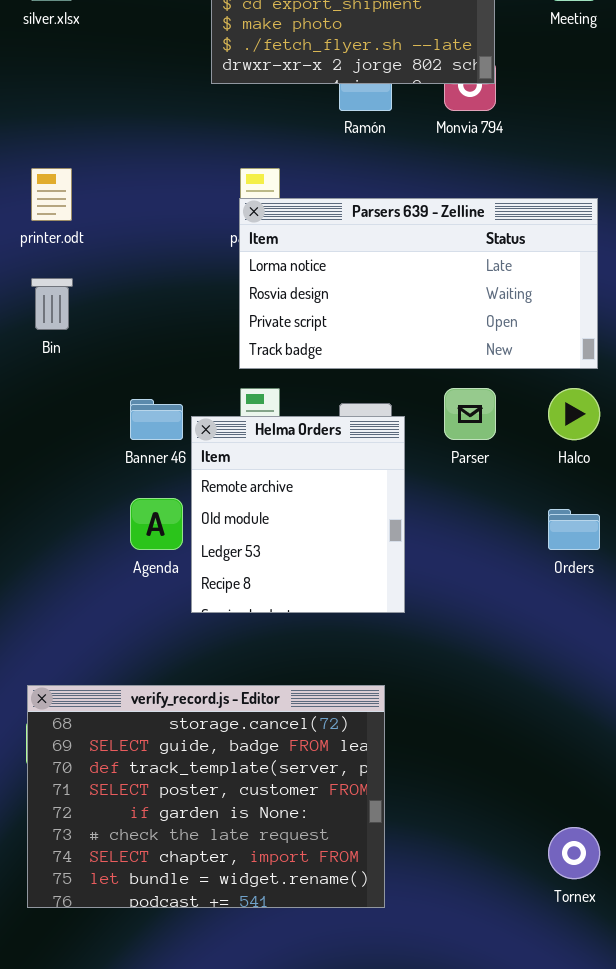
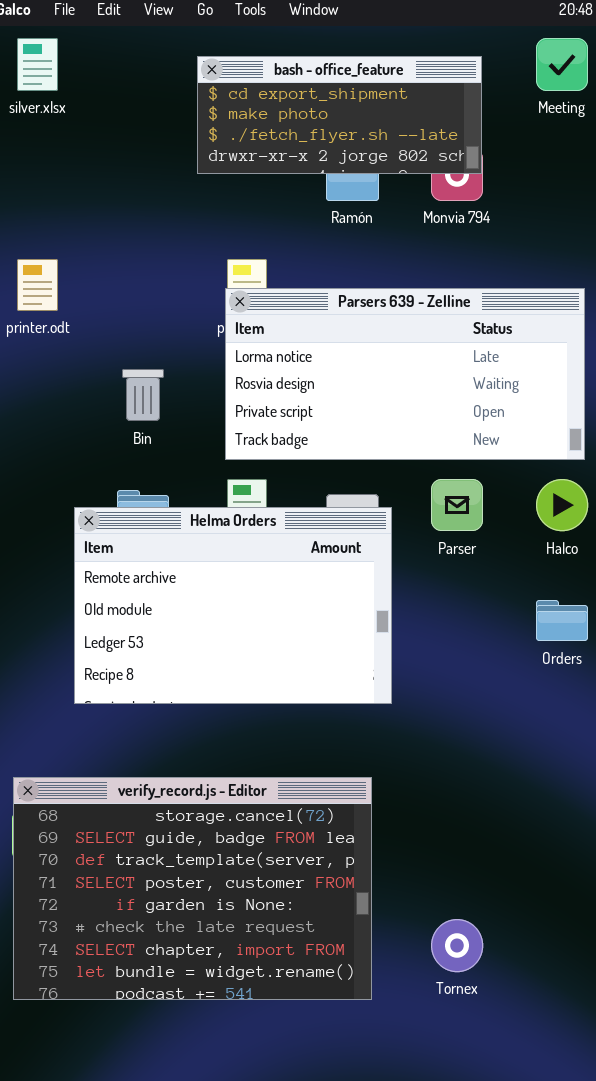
Bin: [31,278,73,330] -> [122,369,164,421], moved
Helma Orders: [191,416,405,613] -> [74,507,392,704], resized
Tornex: [548,827,600,879] -> [431,919,483,972], moved

